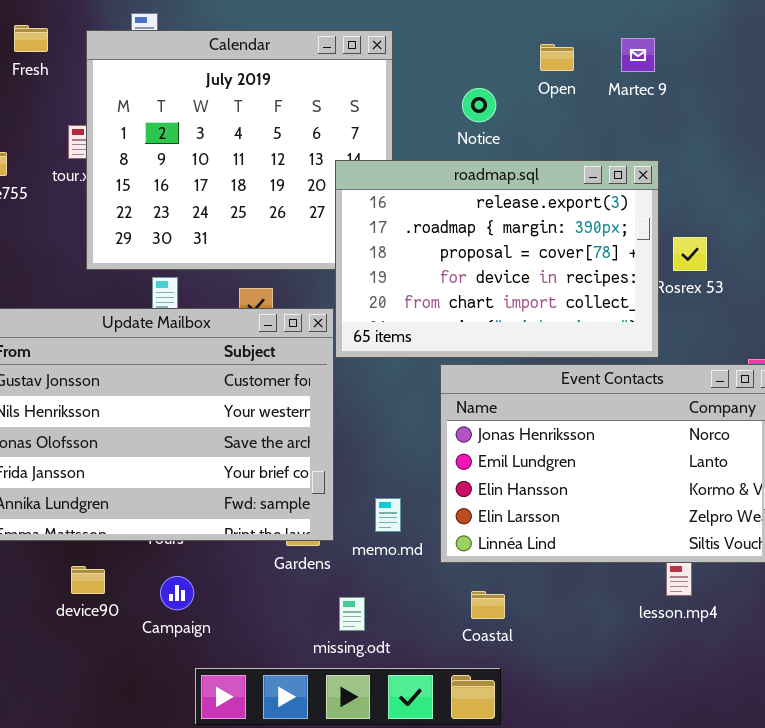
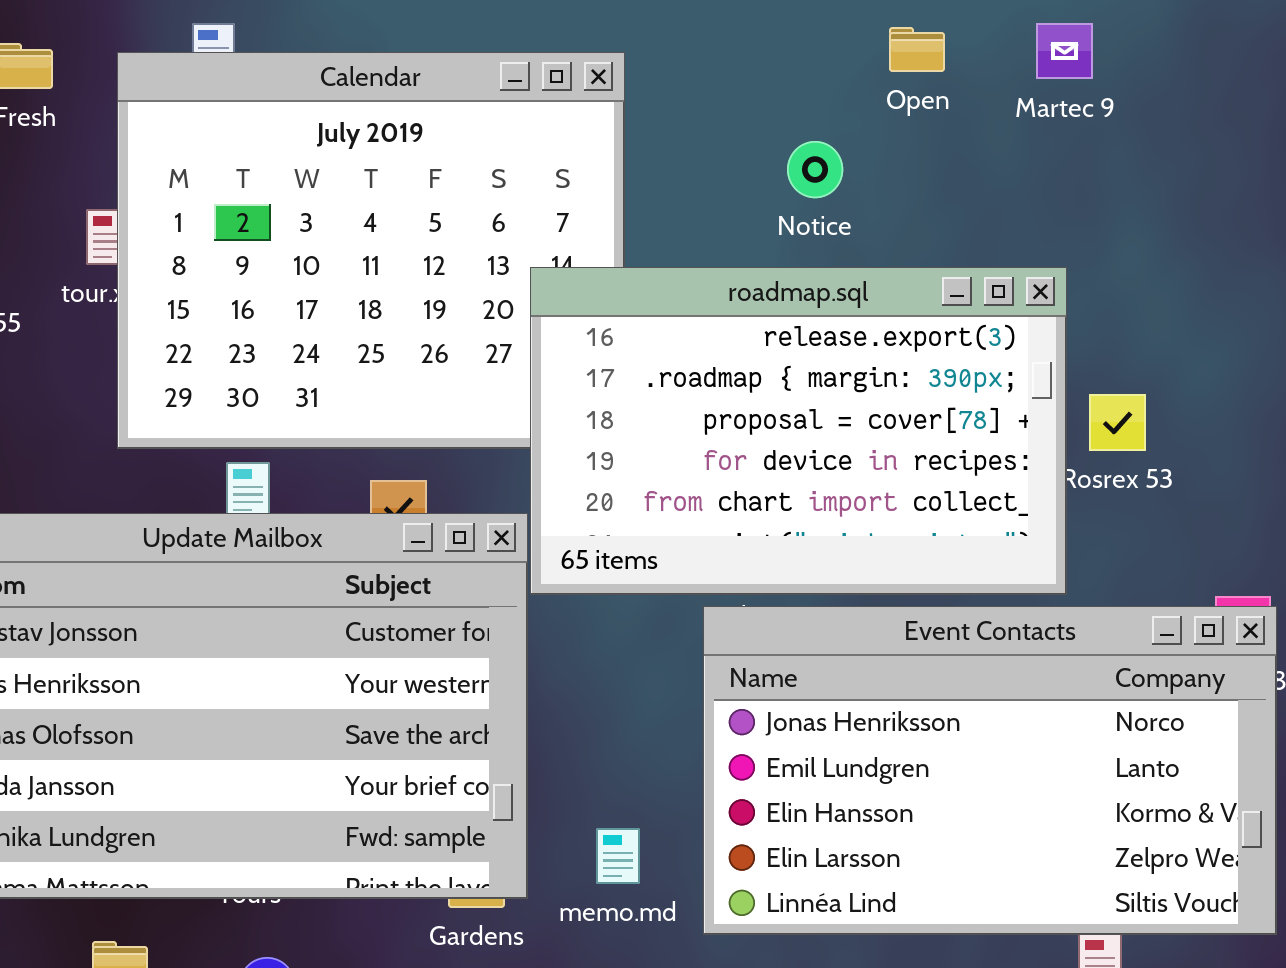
Martec 9: [621,38,655,72] -> [1036,23,1093,79], moved
Open: [540,44,574,71] -> [889,27,945,72], moved
Notice: [462,88,496,122] -> [787,141,843,198], moved

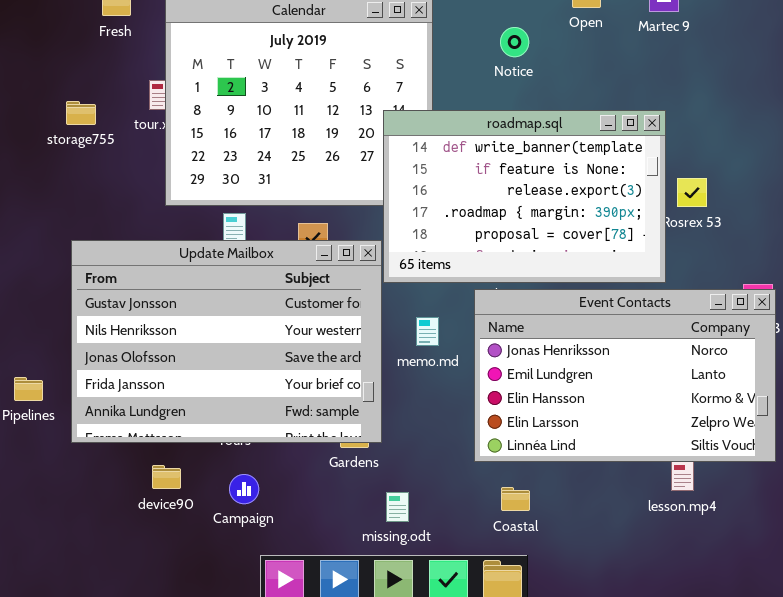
Notice: [787,141,843,198] -> [500,27,529,57], moved
roadmap.sql: [530,267,1067,595] -> [383,110,666,283], scrolled up 2 rows
memo.md: [596,828,640,884] -> [416,317,439,346], moved

